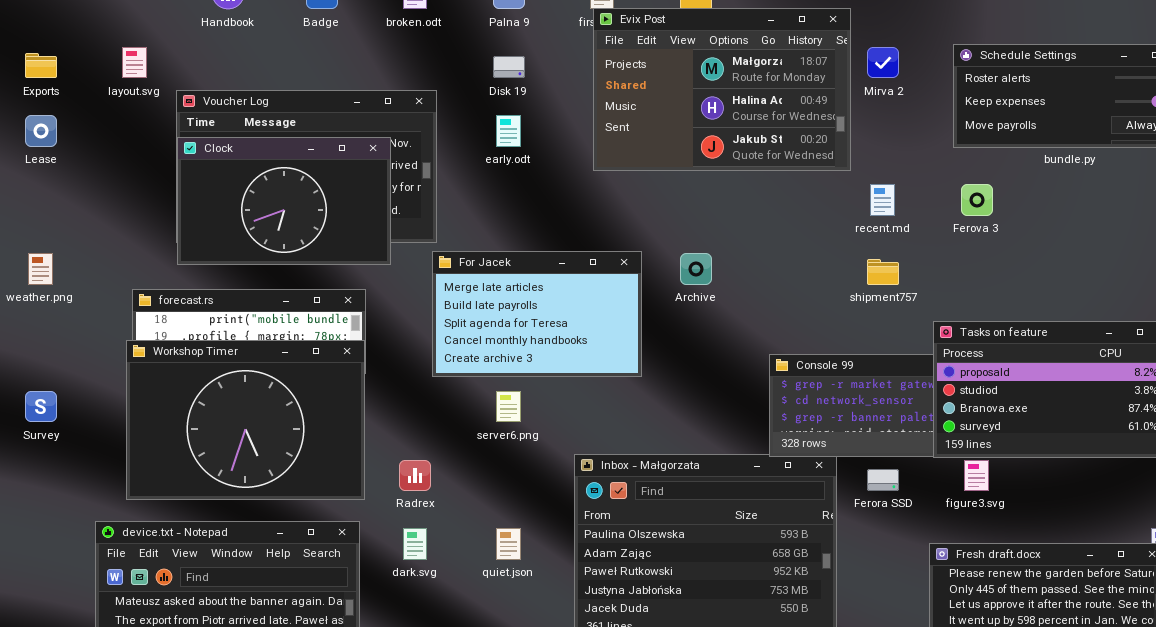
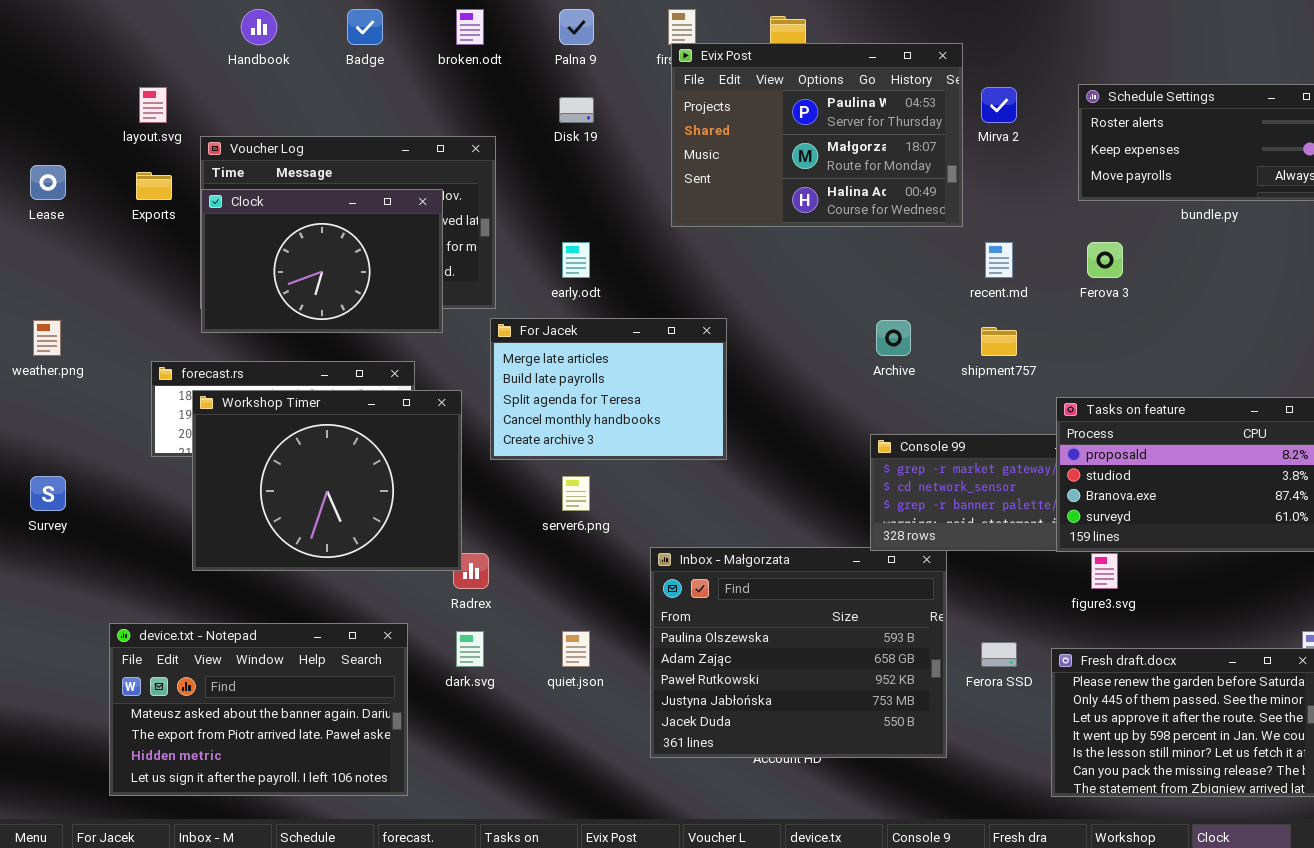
Evix Post: [593,8,851,171] -> [671,43,963,227], scrolled up 1 row
Exports: [25,53,57,78] -> [136,172,172,200], moved
early.odt: [496,115,521,147] -> [562,242,590,278], moved
Archive: [680,253,712,285] -> [876,320,911,356], moved
Workshop Timer: [126,340,365,500] -> [192,390,462,571], moved
Ferora SSD: [867,469,899,491] -> [981,642,1017,667], moved

